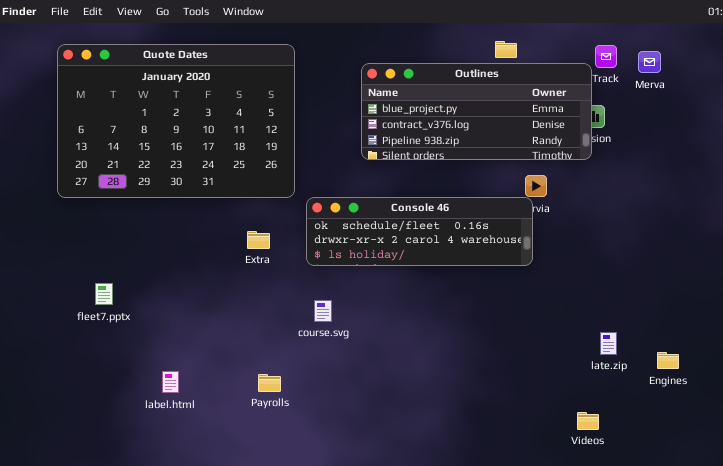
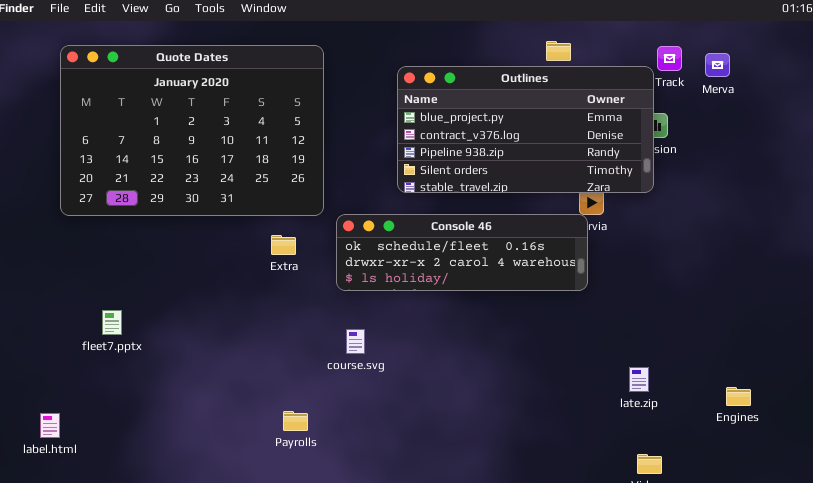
Outlines: [361,63,592,160] -> [397,66,654,193], resized
Extra: [247,231,270,249] -> [271,235,296,255], moved
late.zip: [600,332,617,355] -> [629,367,649,392], moved
label.html: [162,371,179,393] -> [40,413,60,438], moved

